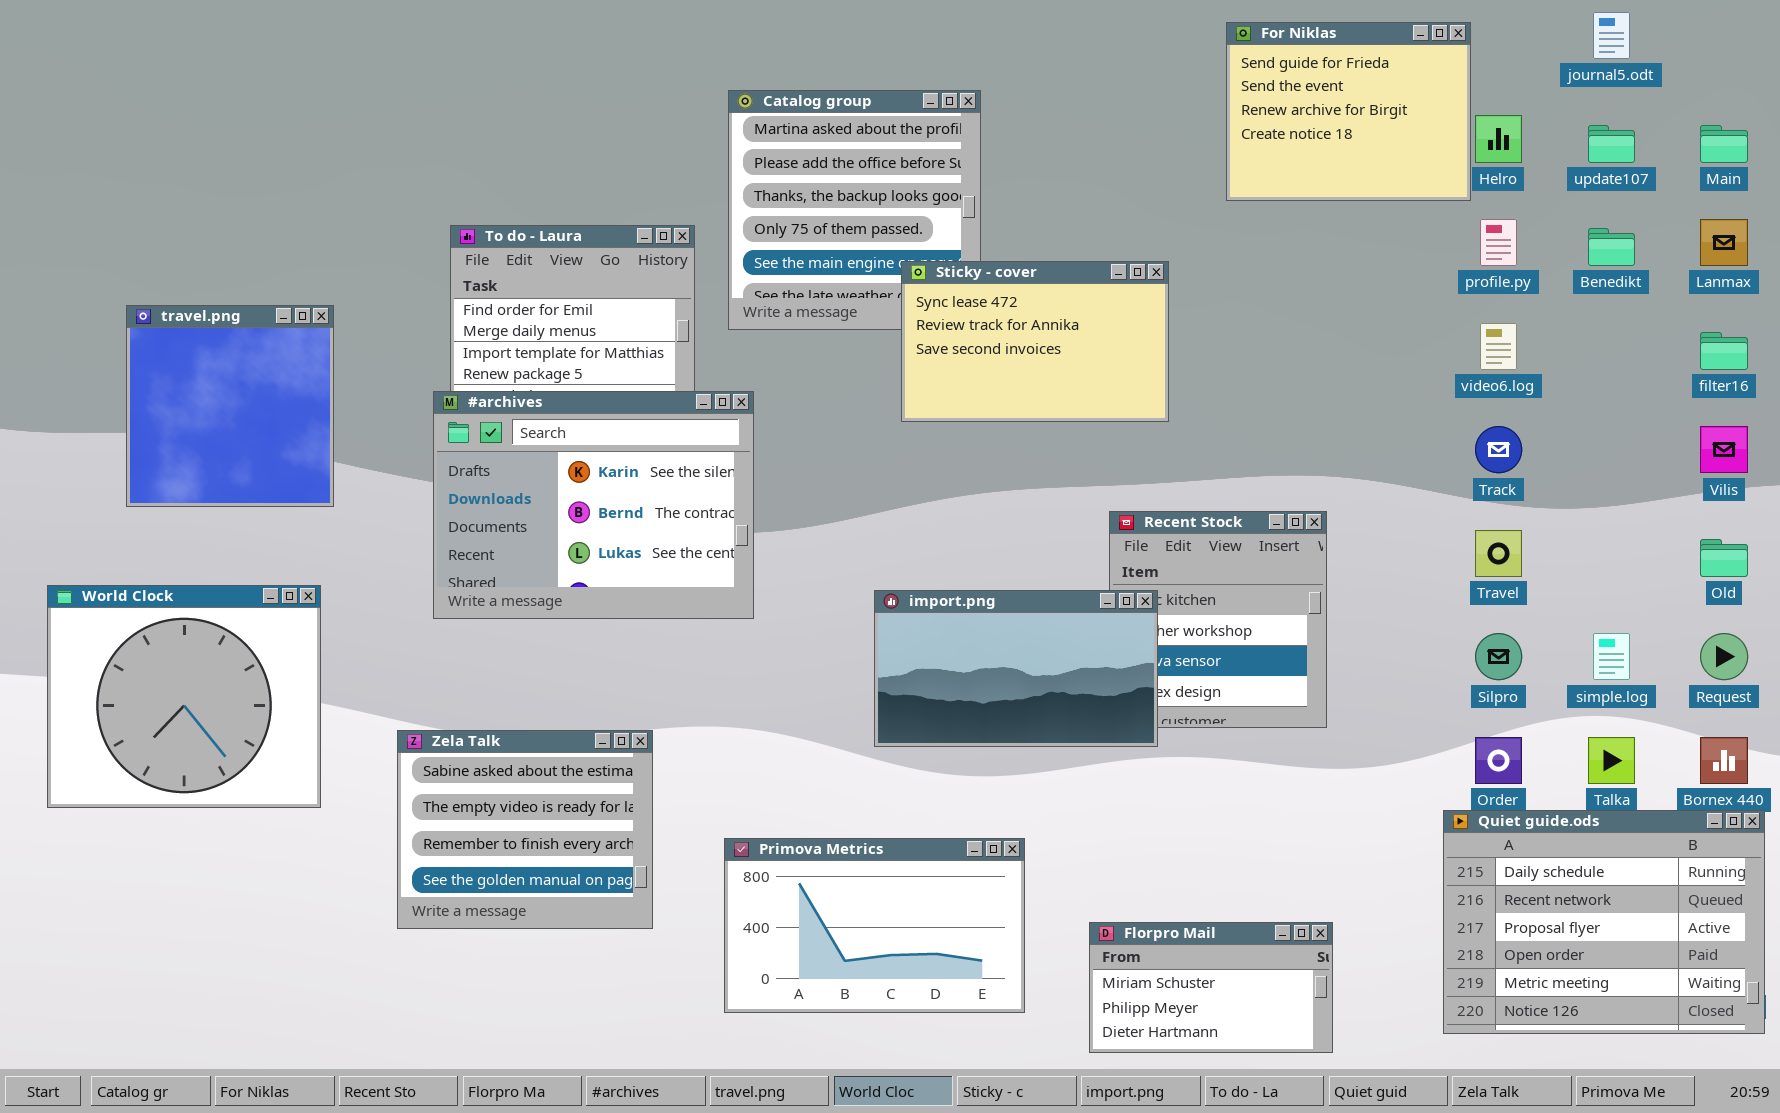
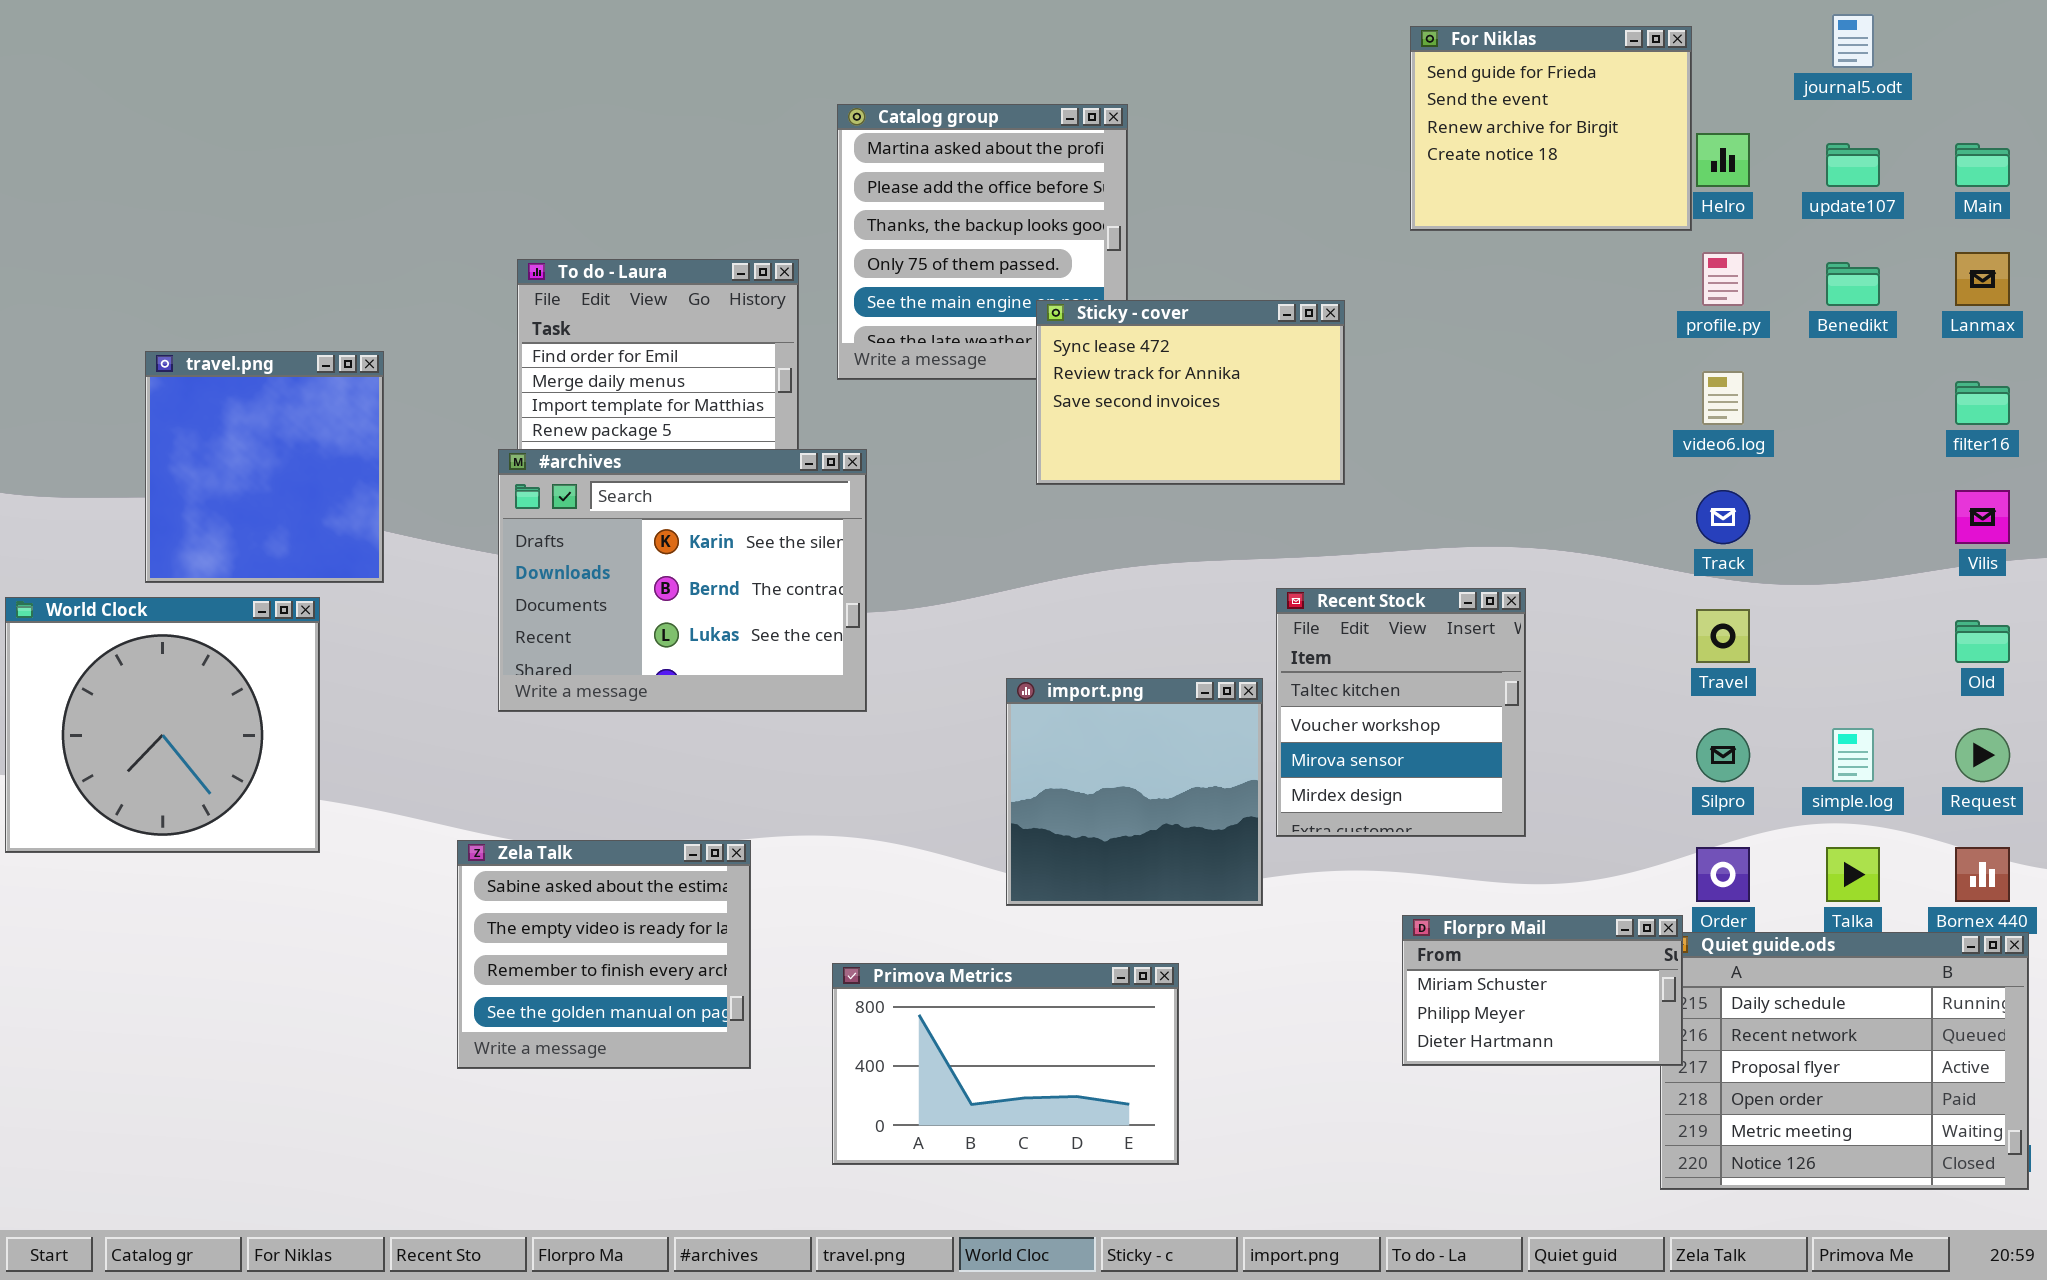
World Clock: [47,585,321,808] -> [5,597,320,853], moved
import.png: [874,590,1158,747] -> [1006,678,1263,906], resized
Florpro Mail: [1089,922,1333,1053] -> [1402,915,1683,1066], moved

